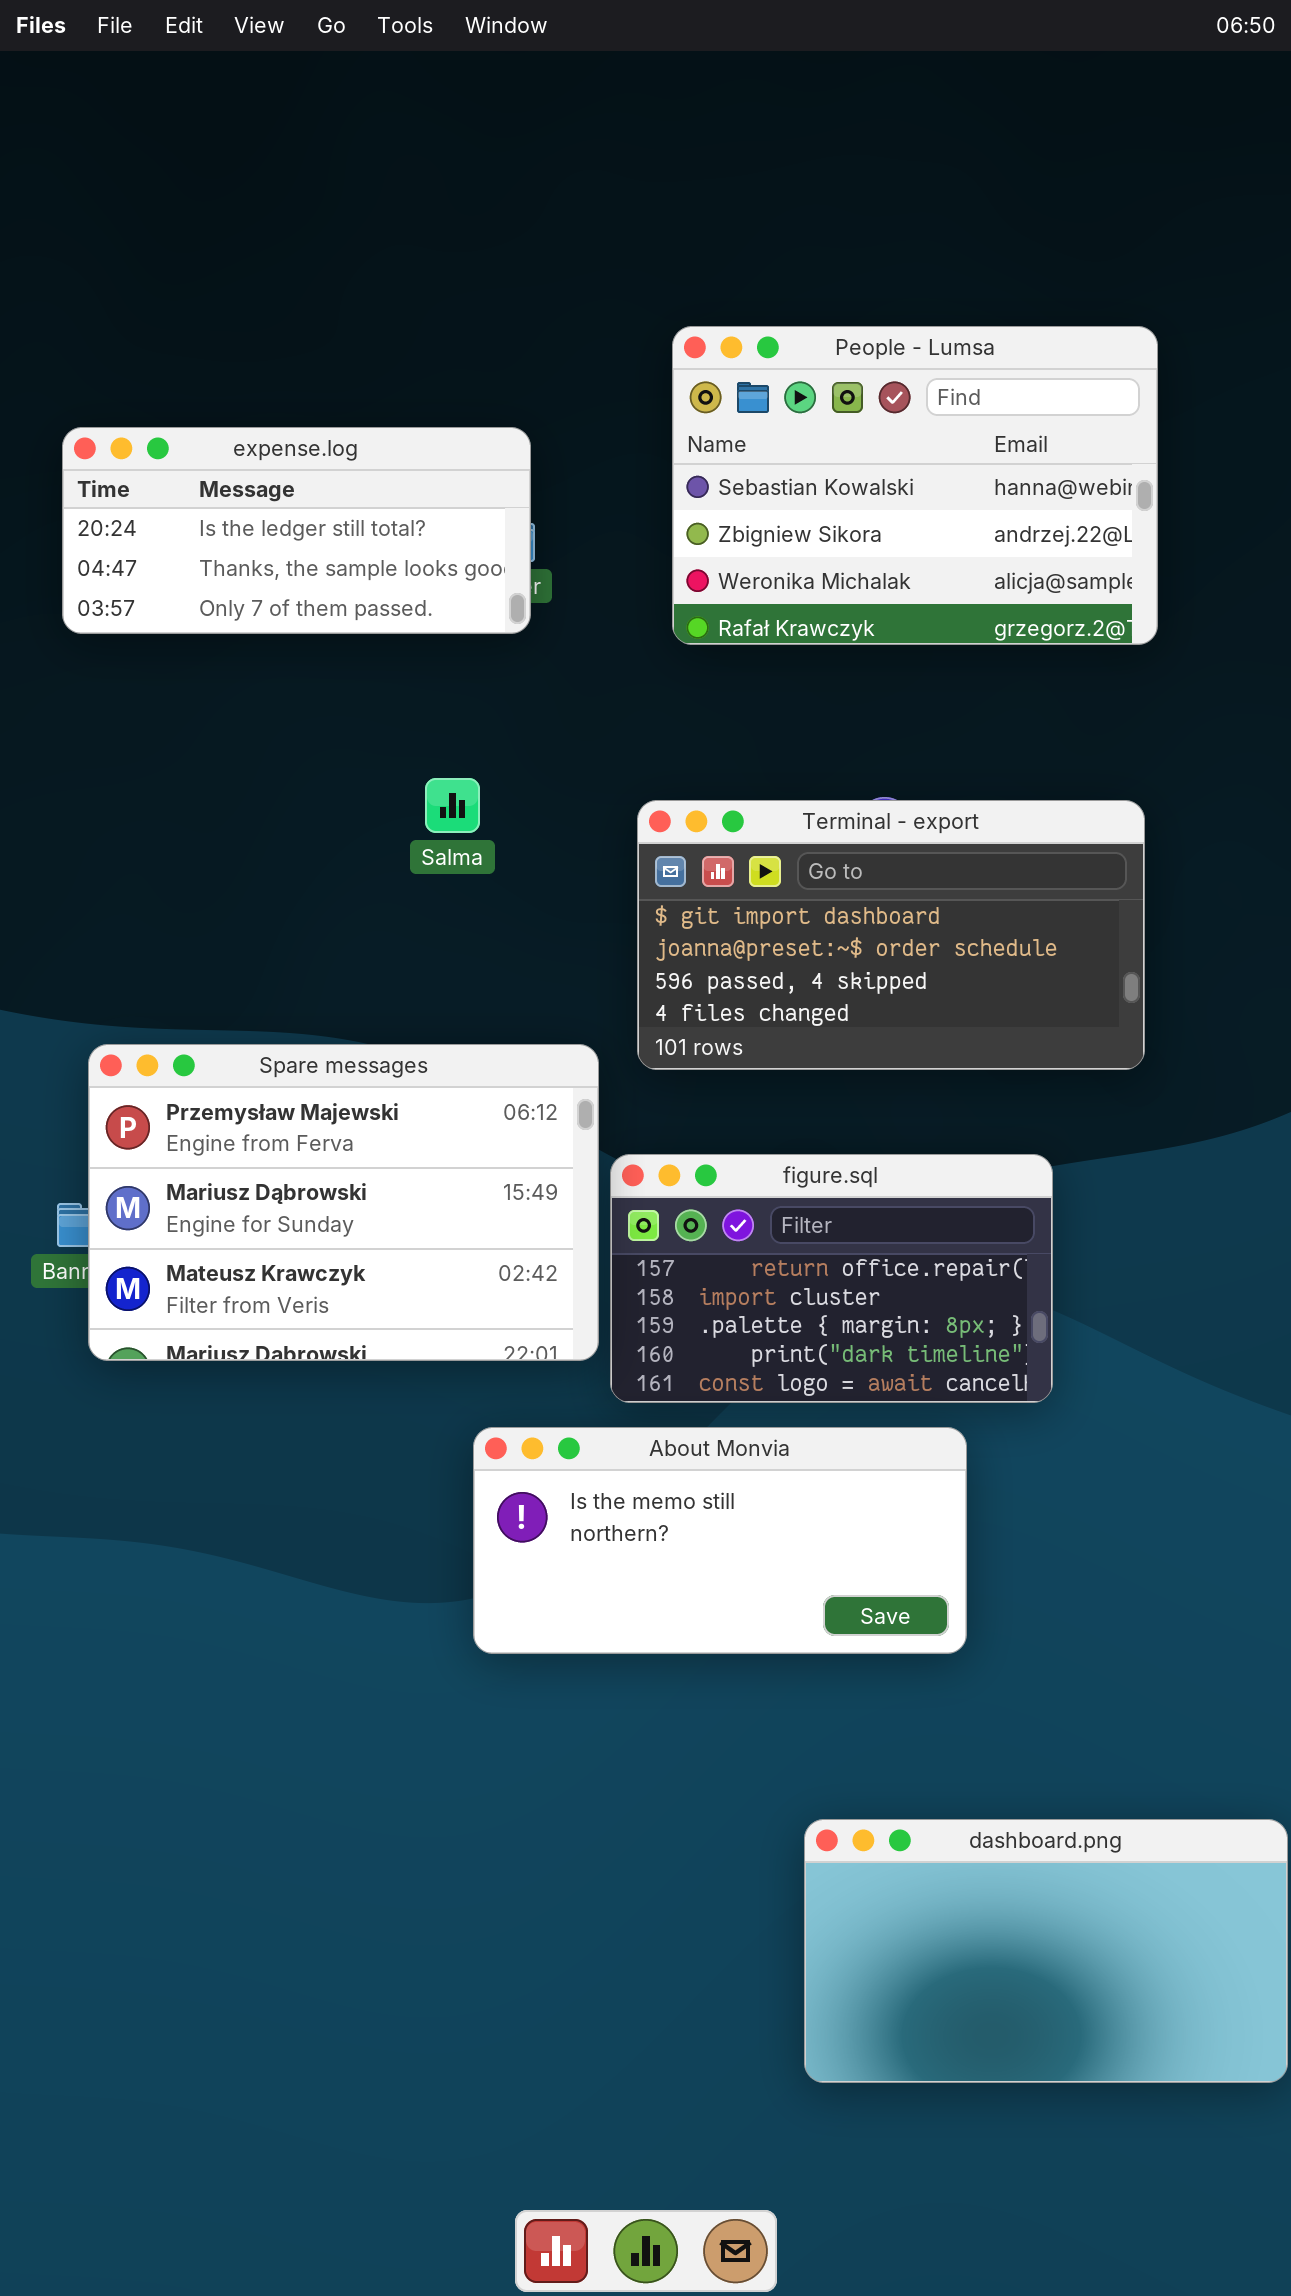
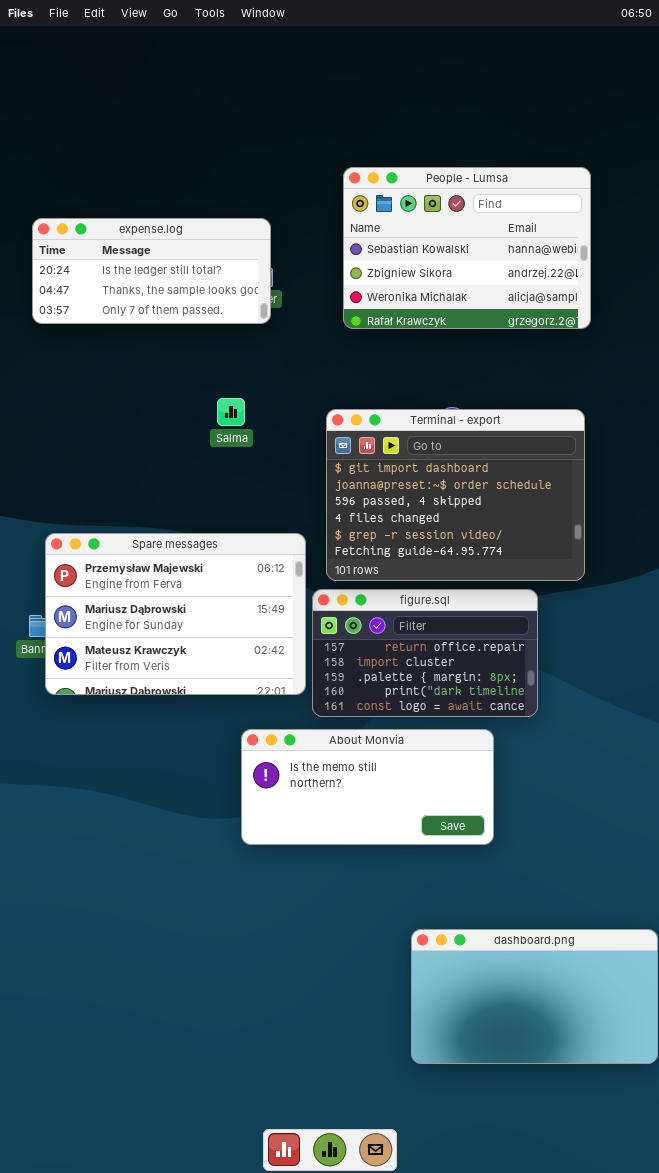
Terminal - export: [637,800,1145,1070] -> [326,409,585,581], resized

